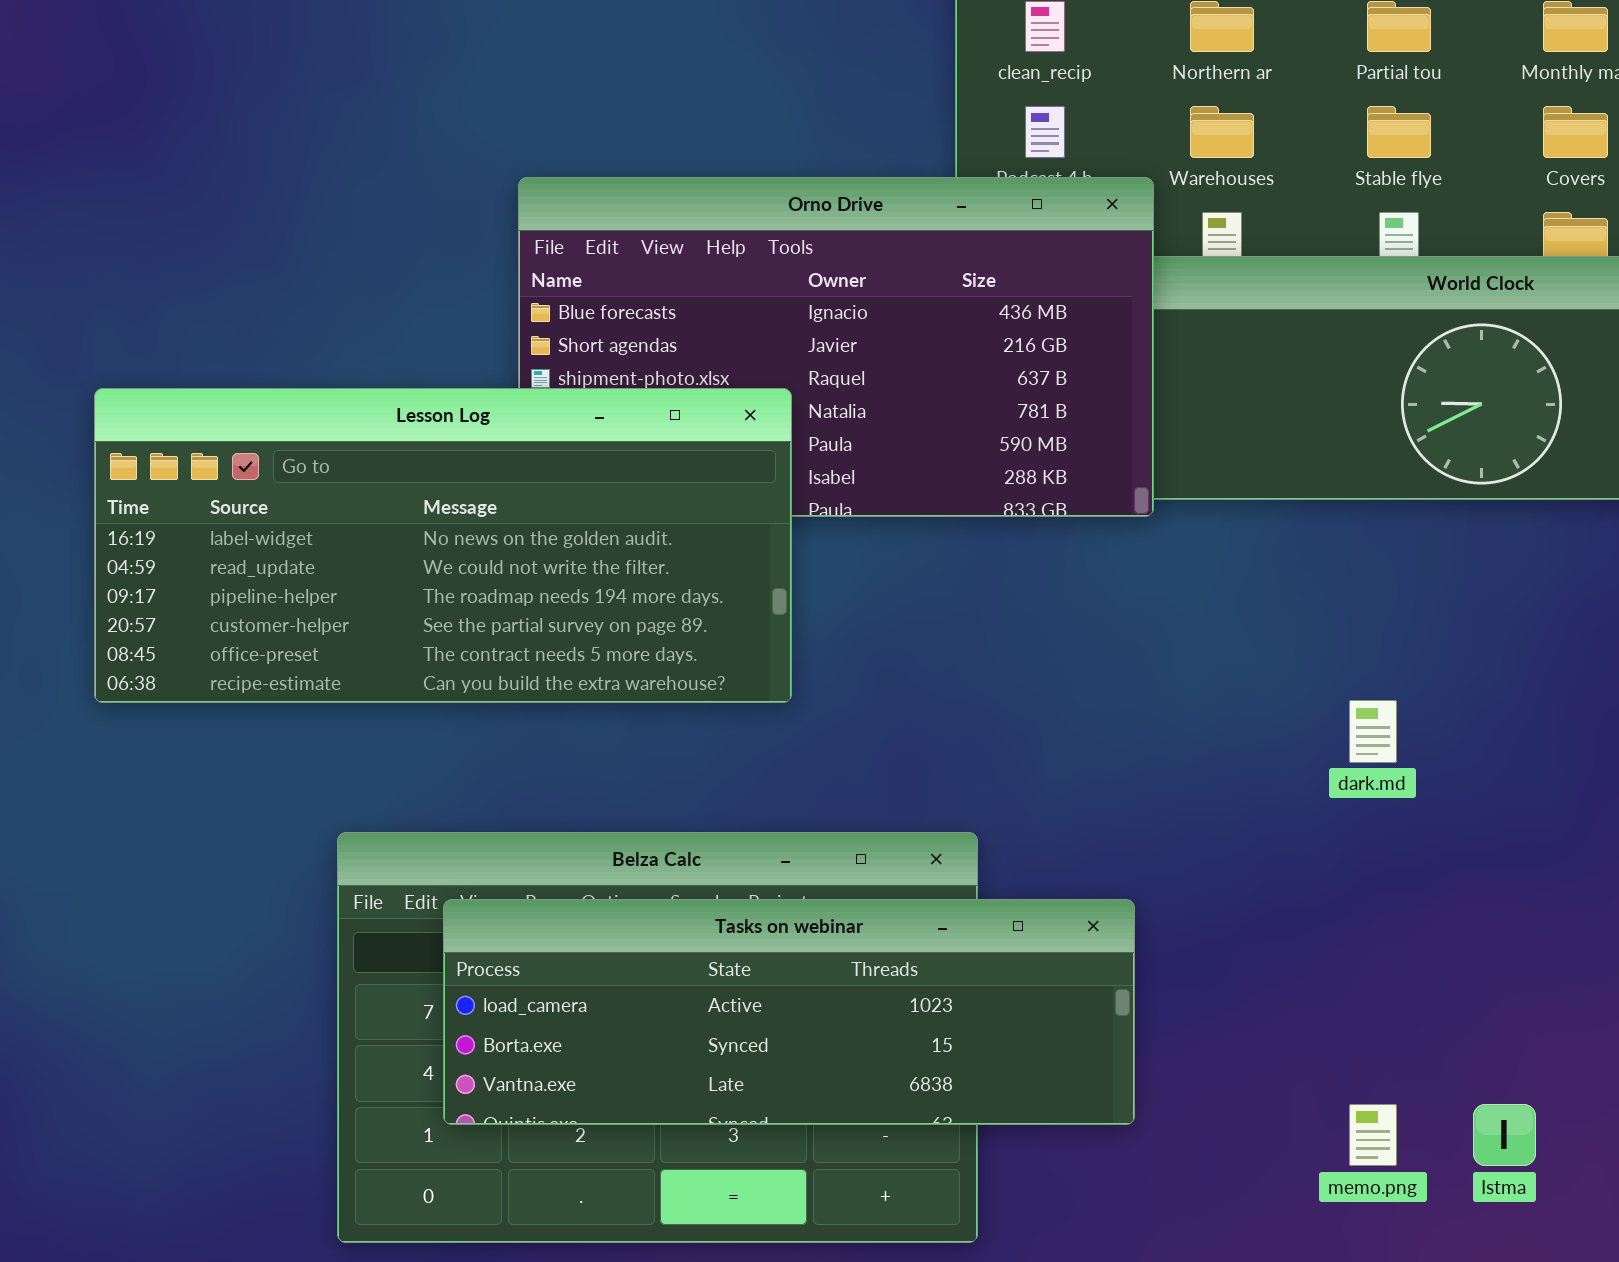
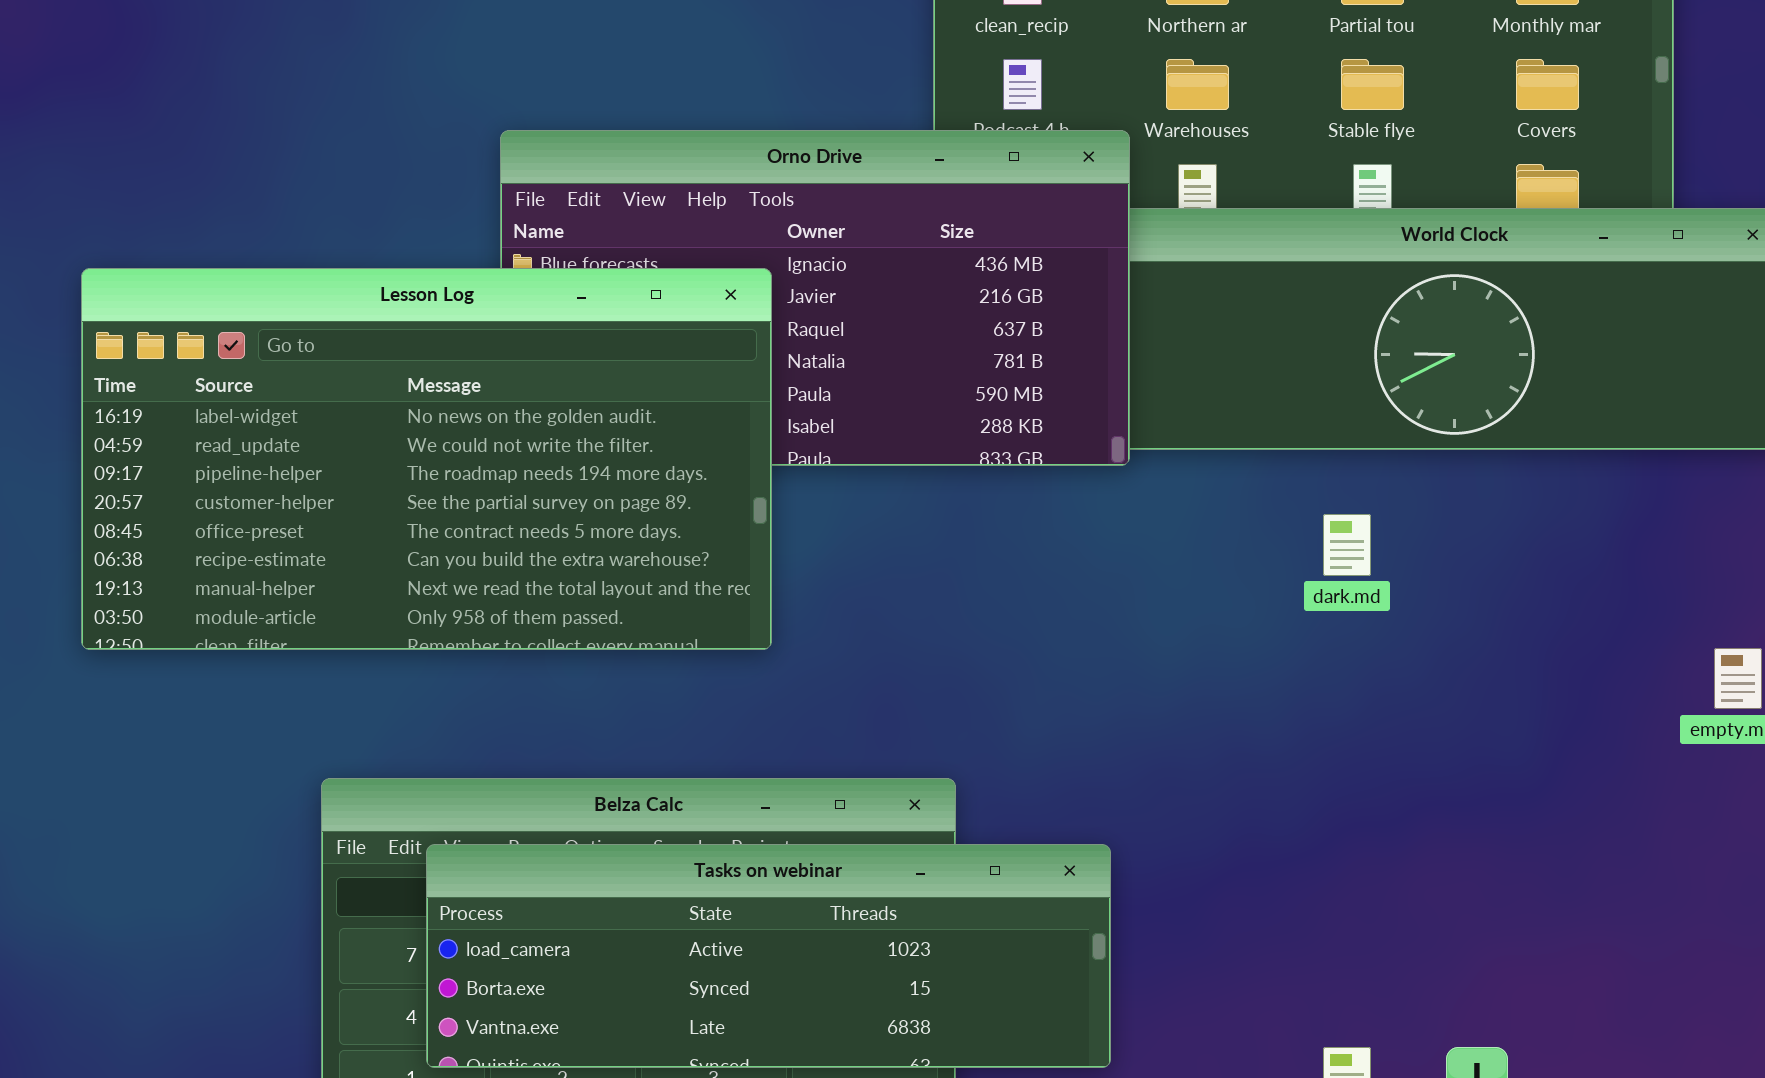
Lesson Log: [94,388,792,703] -> [81,268,772,650], resized
dark.md: [1349,700,1397,763] -> [1323,514,1371,576], moved

